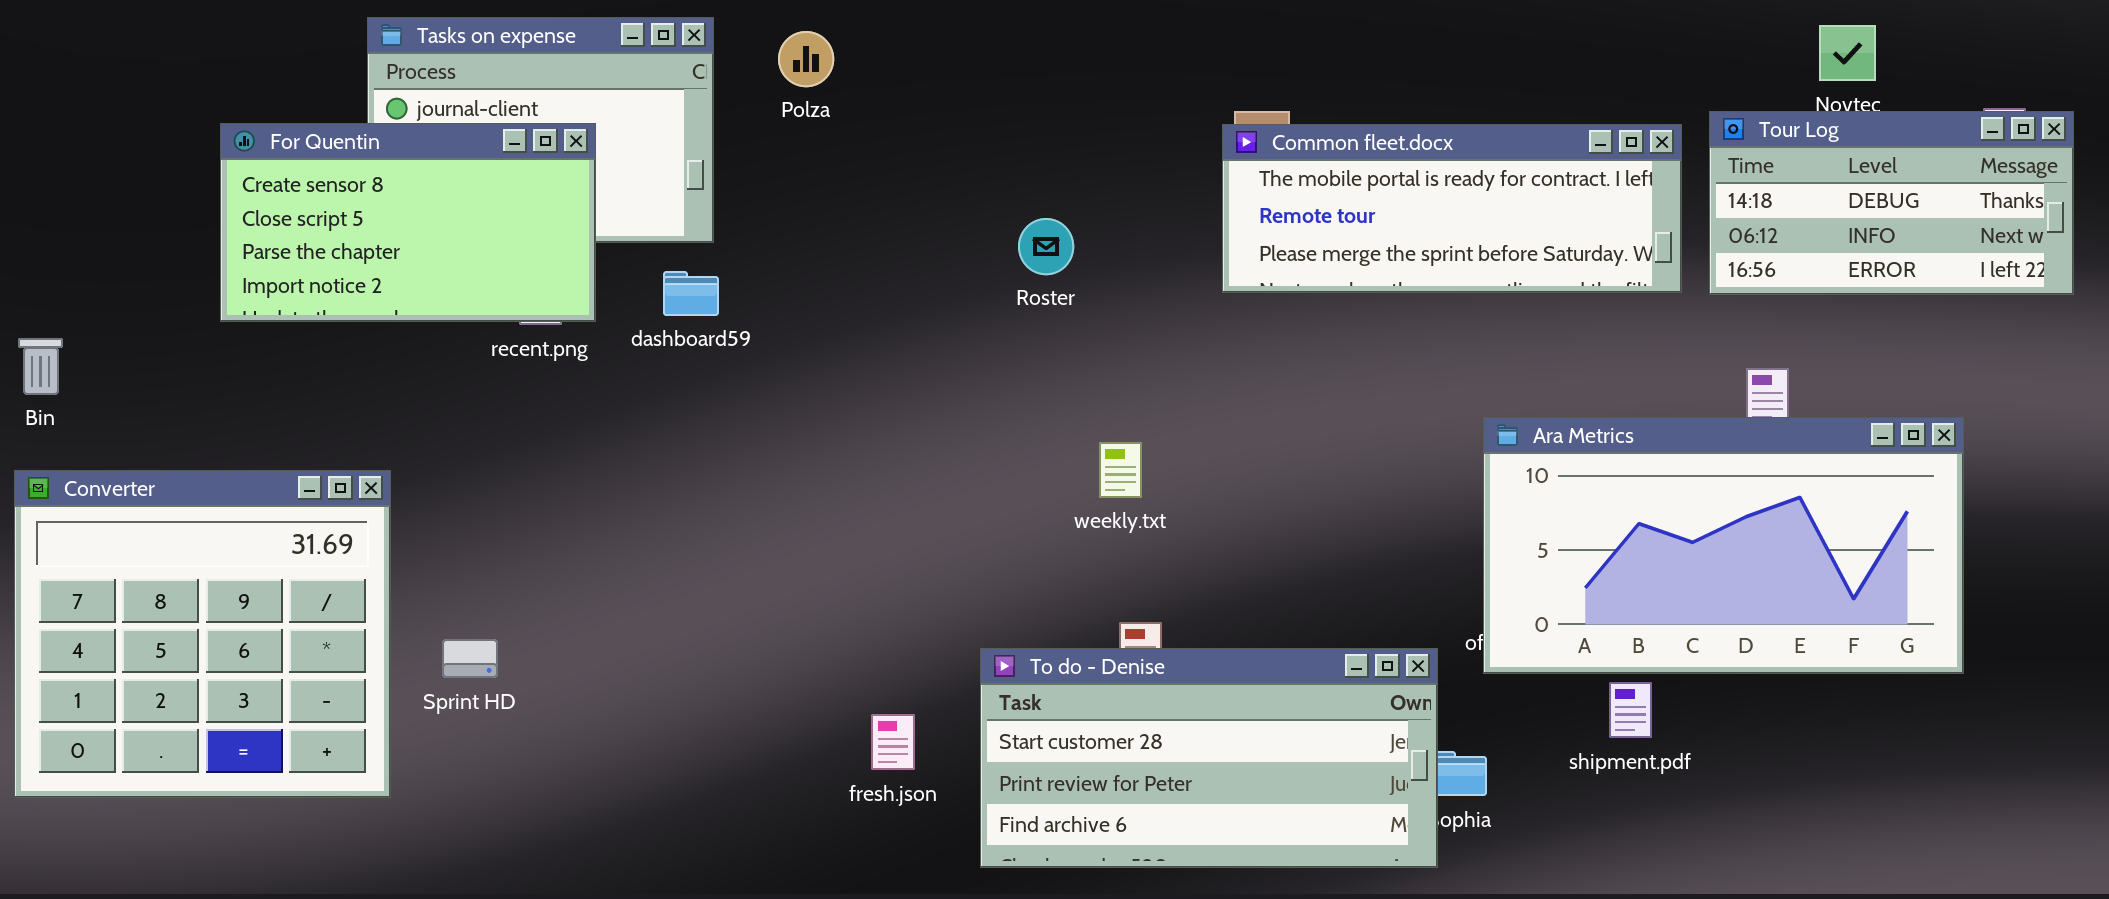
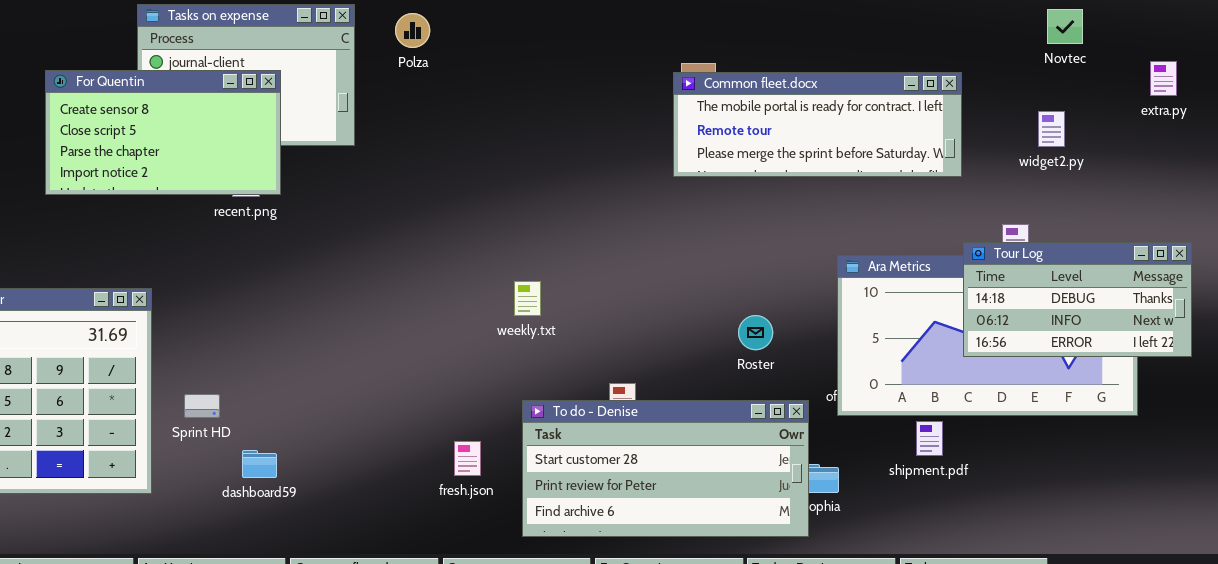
Tour Log: [1709,111,2074,295] -> [963,242,1192,357], moved
Roster: [1018,218,1074,275] -> [738,315,773,350], moved
dashboard59: [663,271,719,316] -> [242,450,277,478], moved
weekly.txt: [1099,442,1142,498] -> [514,281,541,316], moved

